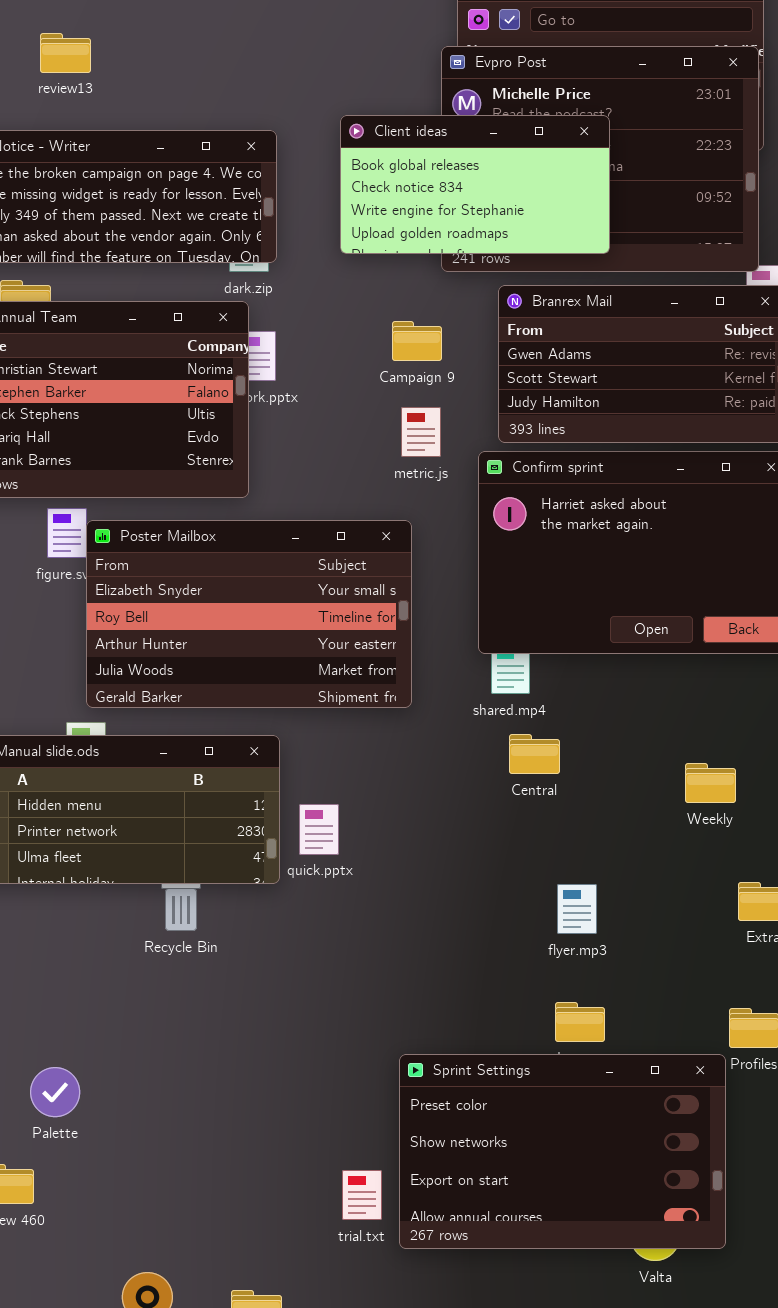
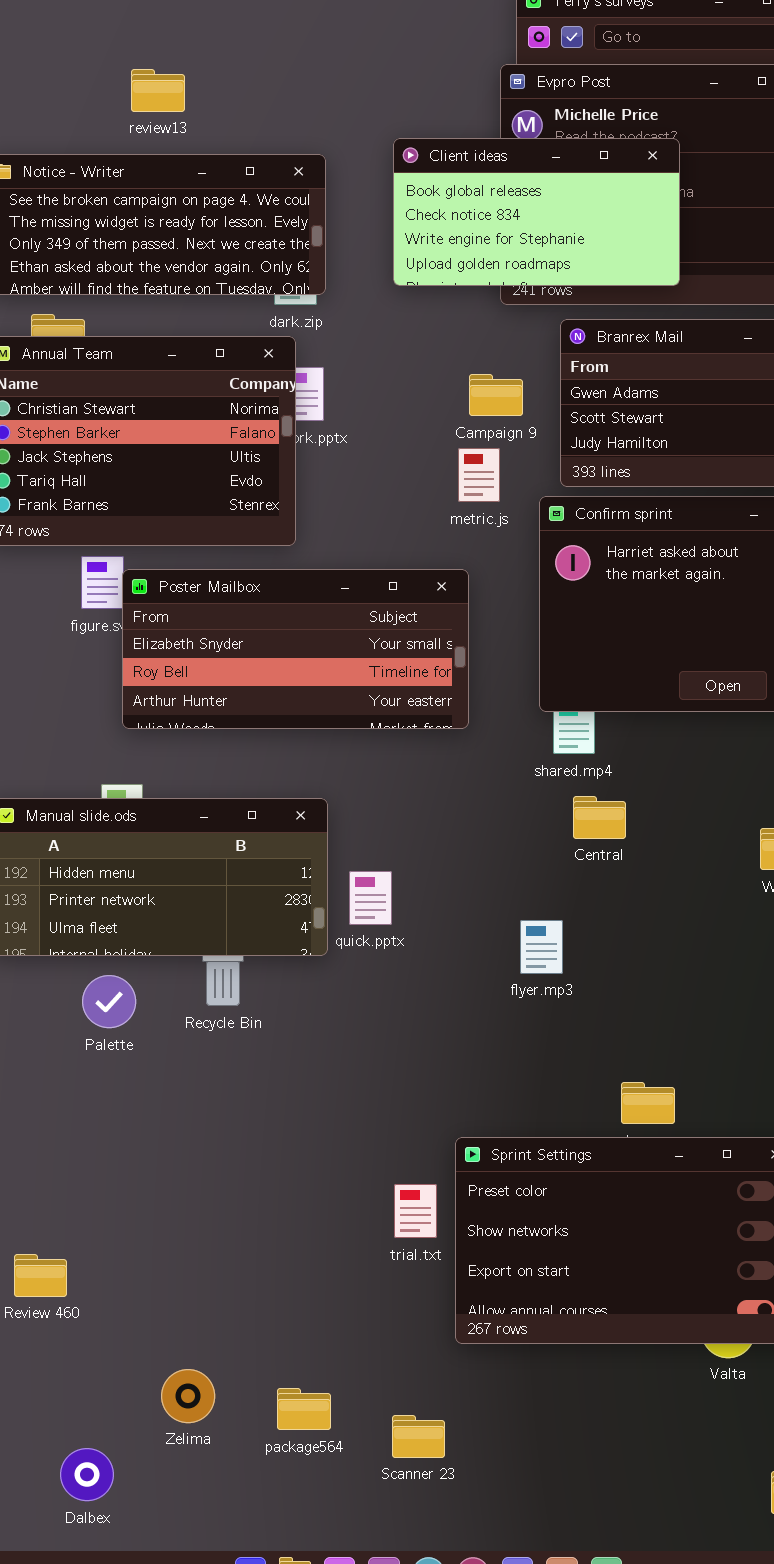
review13: [40,33,91,73] -> [131,69,185,112], moved
Campaign 9: [392,321,442,361] -> [469,374,523,416], moved
Poster Mailbox: [86,520,412,708] -> [122,569,469,729], resized
flyer.mp3: [557,884,597,934] -> [520,920,563,974], moved
Palette: [30,1067,80,1117] -> [82,975,136,1028], moved
trial.txt: [342,1170,382,1220] -> [394,1184,437,1238], moved

